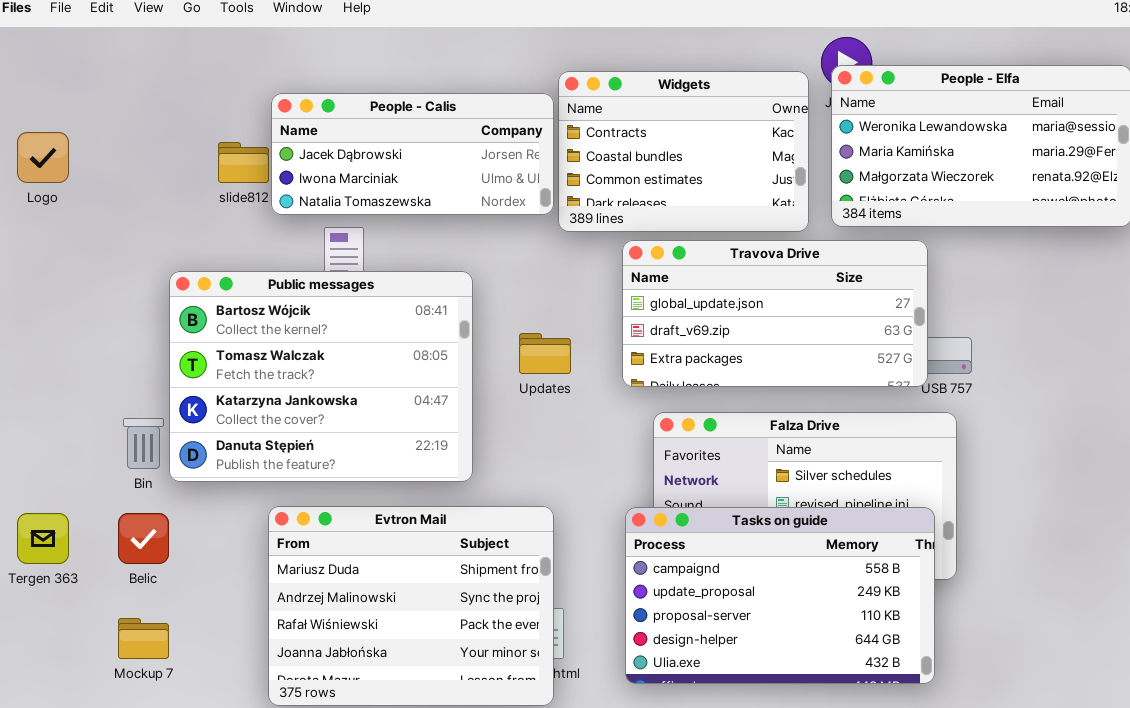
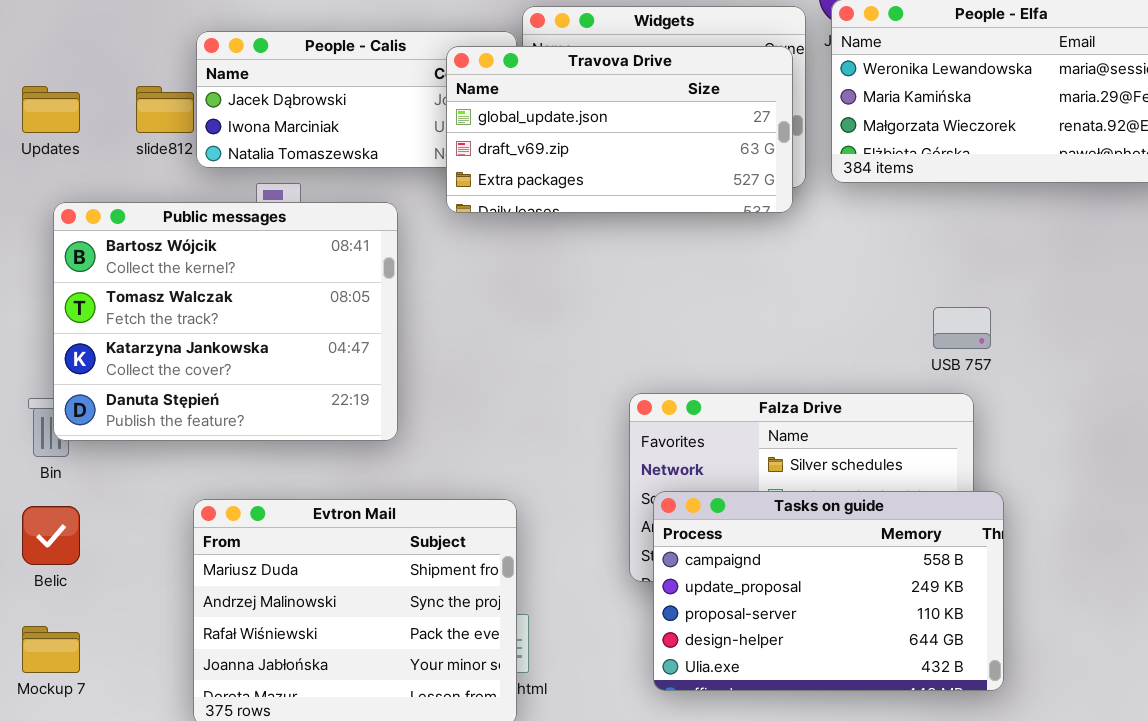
Travova Drive: [622,240,928,387] -> [446,46,793,213], moved
Public messages: [169,271,473,482] -> [53,202,398,441], moved
Updates: [519,333,571,374] -> [22,86,80,133], moved
Tasks on guide: [625,507,935,684] -> [653,491,1004,691], moved

